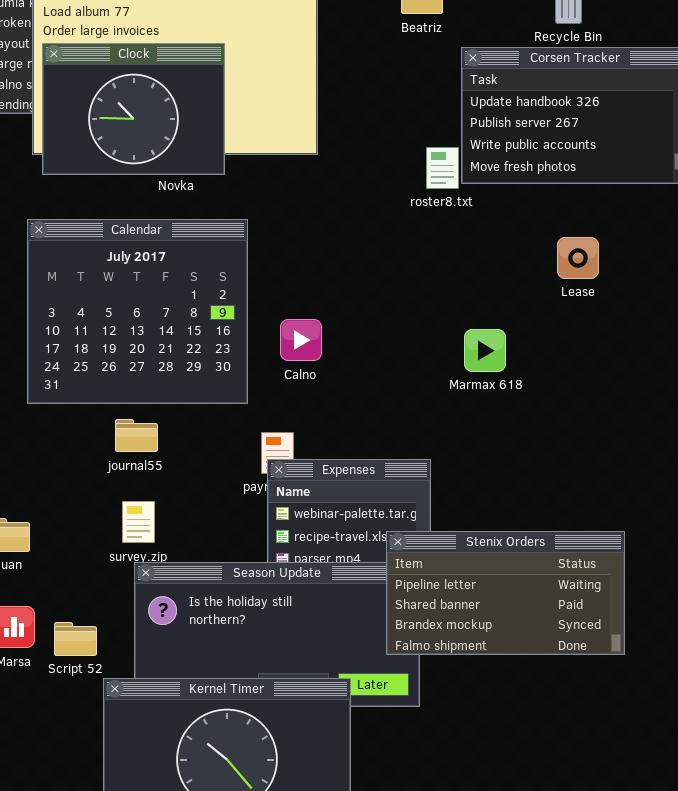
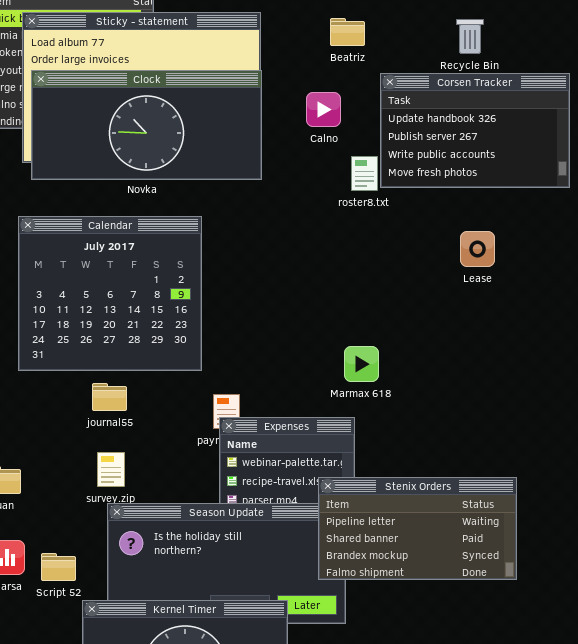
Clock: [42,43,225,175] -> [31,70,262,180], resized
Calno: [280,319,322,361] -> [306,92,341,127], moved
Marmax 618: [464,329,506,372] -> [344,346,379,382], moved

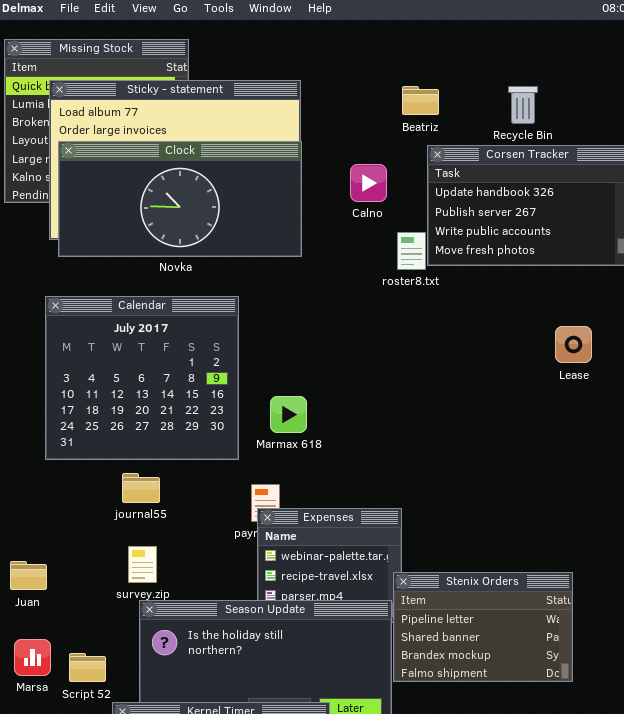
Beatriz: [330,18,365,46] -> [402,86,439,115], moved
Lease: [460,231,495,267] -> [555,326,592,363], moved
Marmax 618: [344,346,379,382] -> [270,396,307,433], moved
Stenix Orders: [318,477,517,580] -> [393,572,573,682], resized

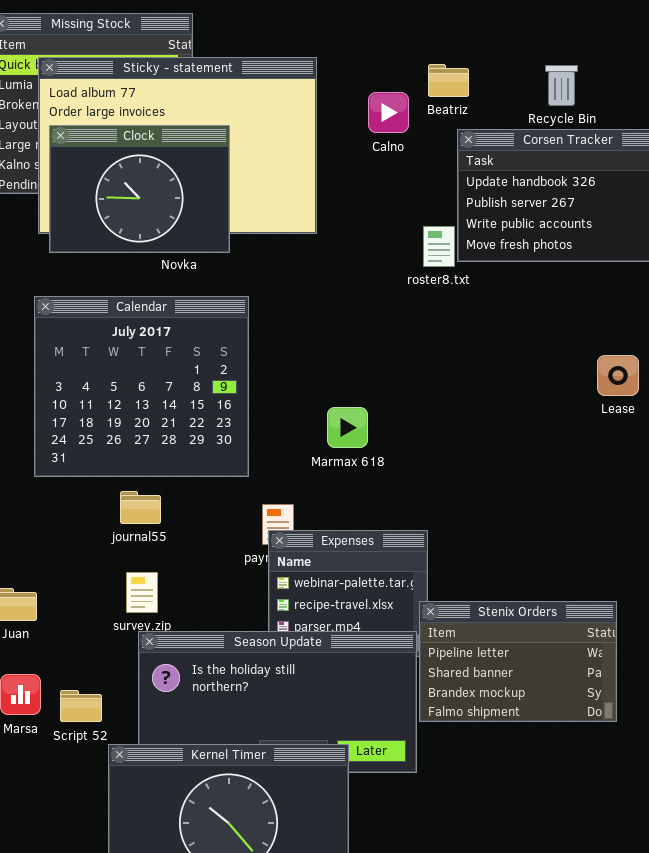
Clock: [58,141,302,257] -> [49,125,230,253], resized
Calno: [350,164,387,202] -> [368,92,409,133], moved
Lease: [555,326,592,363] -> [597,355,639,396], moved
Marmax 618: [270,396,307,433] -> [327,407,368,448], moved

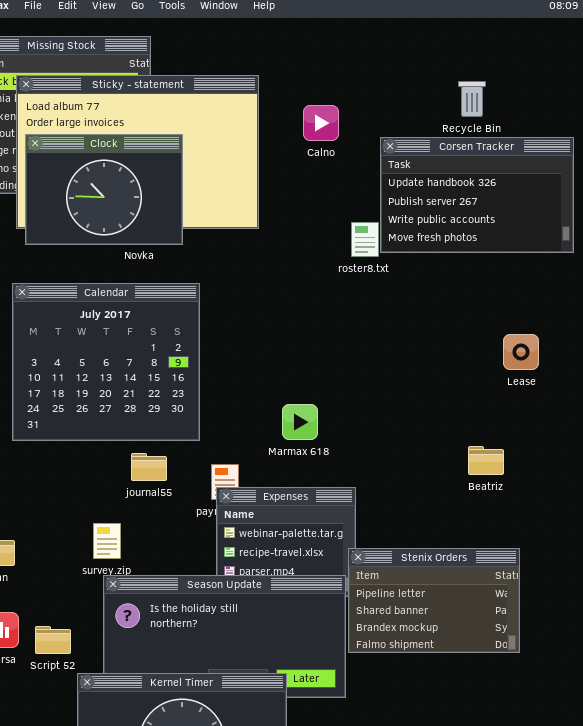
Beatriz: [428,64,469,97] -> [468,446,504,475], moved
Marmax 618: [327,407,368,448] -> [282,404,318,440], moved
journal55: [120,491,161,524] -> [131,453,167,481], moved

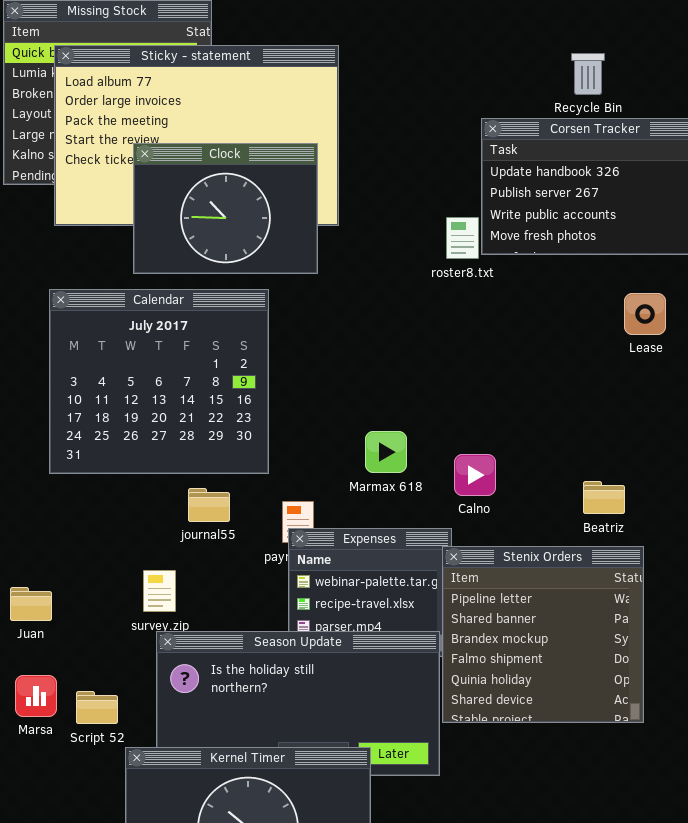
Calno: [303,105,339,141] -> [454,454,496,496], moved
Clock: [25,134,183,245] -> [133,143,318,274], moved
Lease: [503,334,539,370] -> [624,293,666,335], moved
Stenix Orders: [348,548,520,653] -> [442,546,644,723], resized

